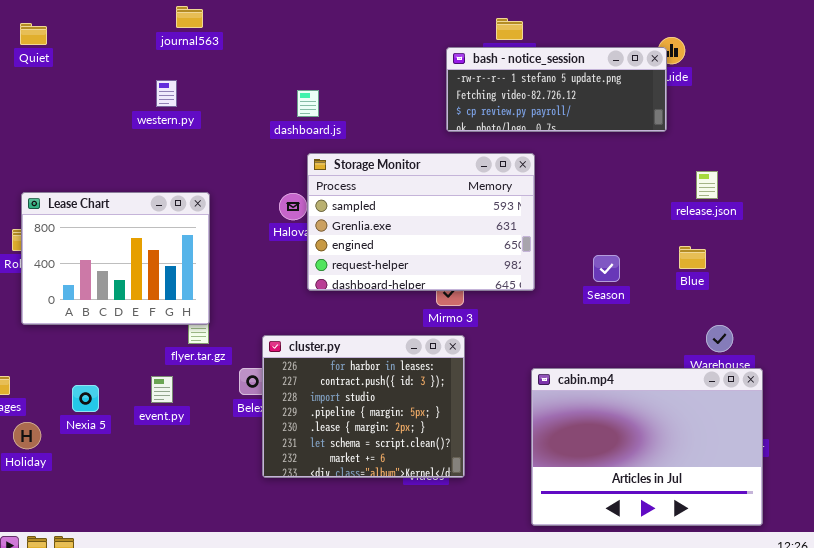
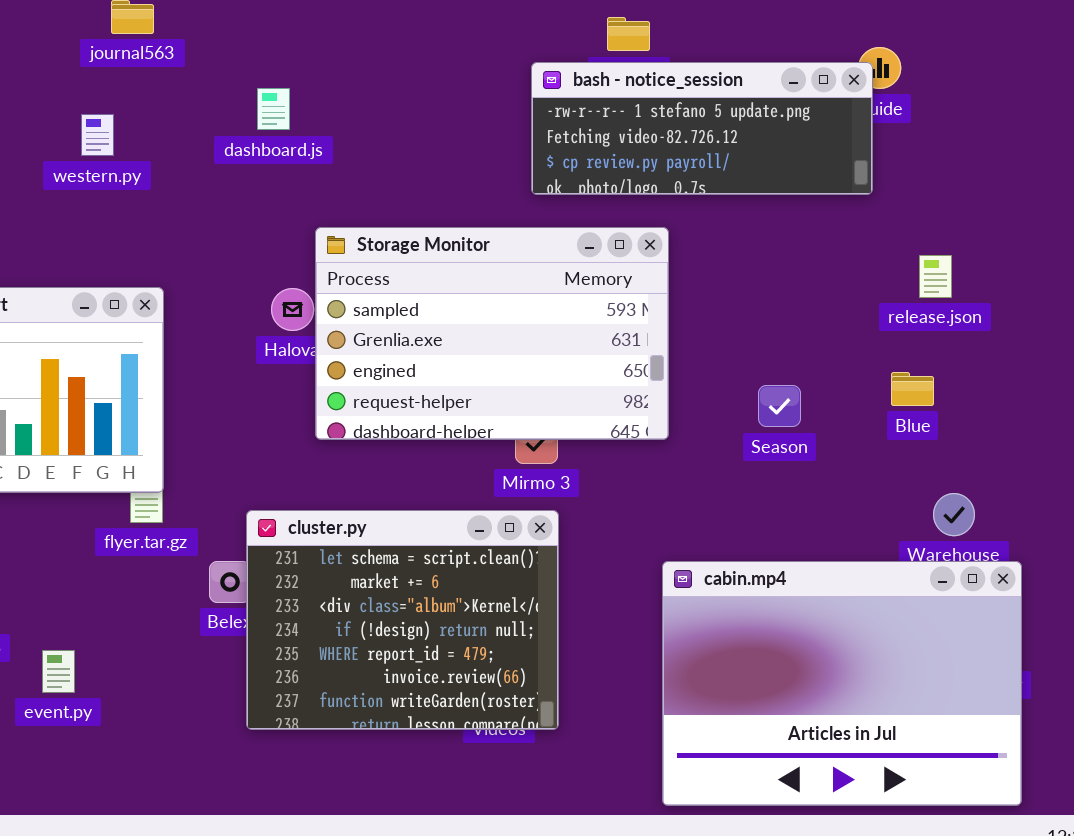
dashboard.js: [297,90,319,117] -> [257,88,290,130], moved
cluster.py: [262,335,465,478] -> [246,510,559,730], scrolled down 5 rows
event.py: [151,376,173,403] -> [42,650,75,693], moved

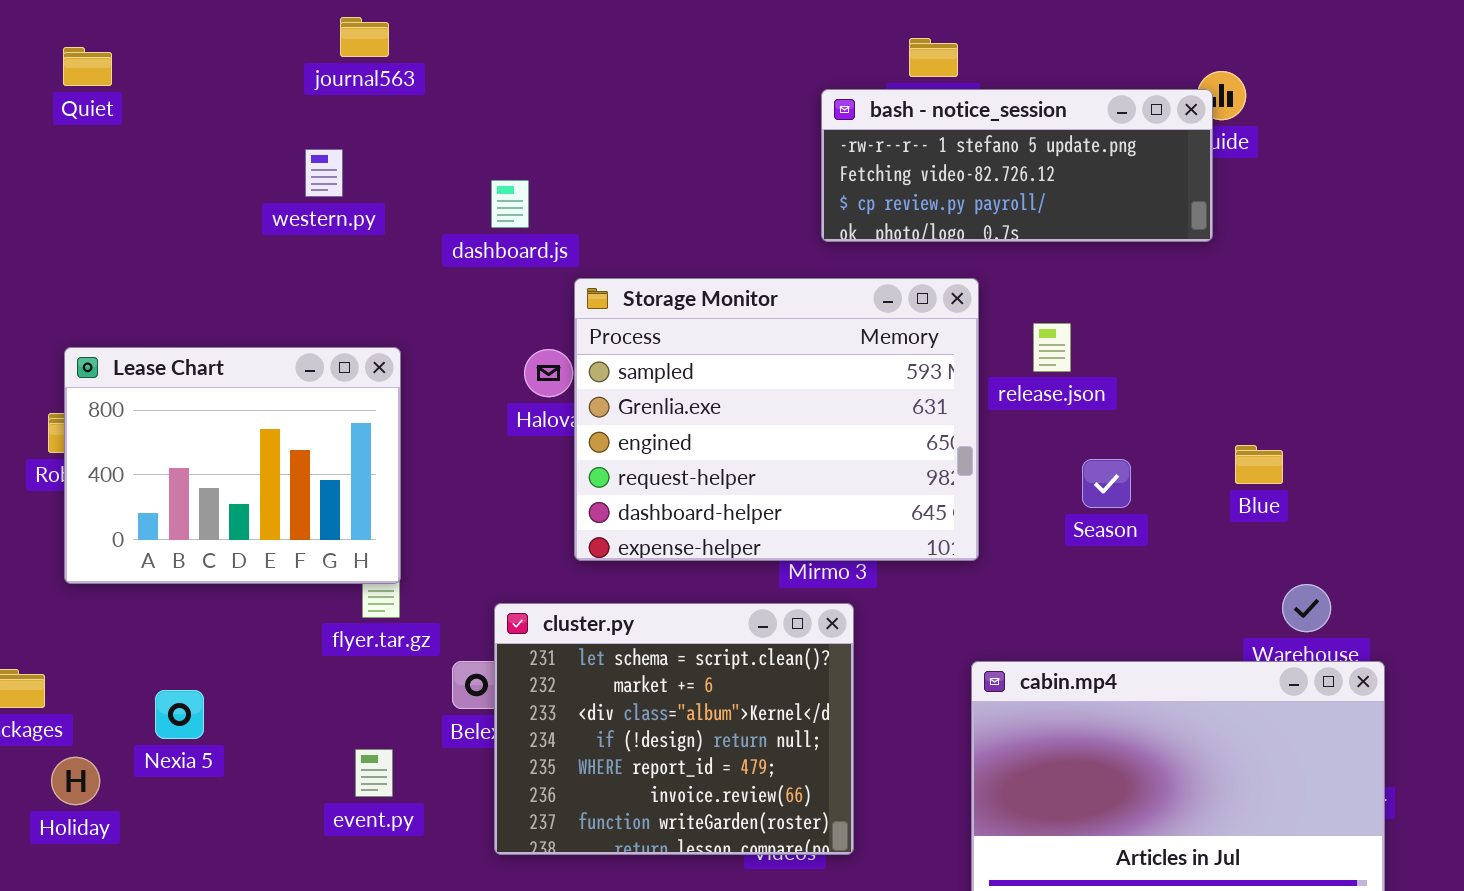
dashboard.js: [257,88,290,130] -> [491,180,529,228], moved
Storage Monitor: [315,227,669,440] -> [574,278,979,561], resized
release.json: [919,255,952,298] -> [1033,323,1071,372], moved
event.py: [42,650,75,693] -> [355,749,393,797], moved

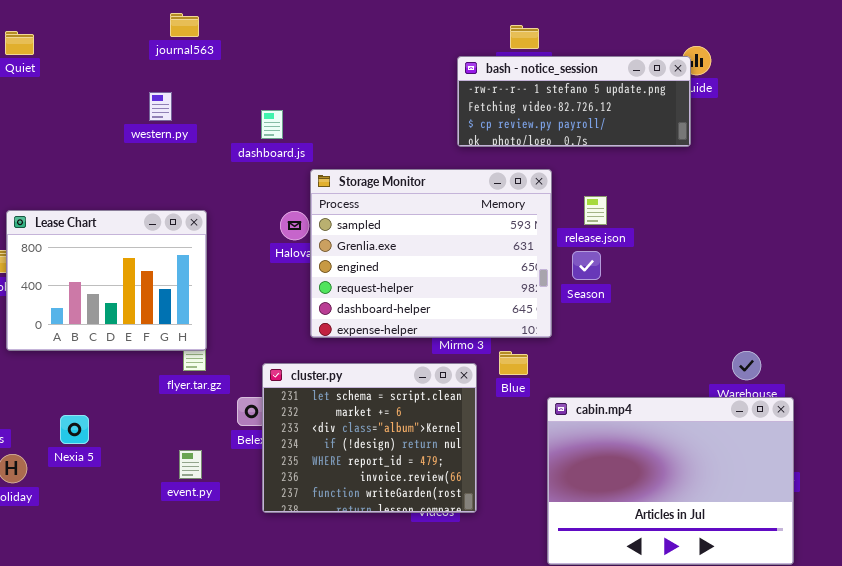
Blue: [1235,445,1283,484] -> [499,351,528,375], moved
Season: [1082,459,1131,508] -> [572,251,601,280], moved

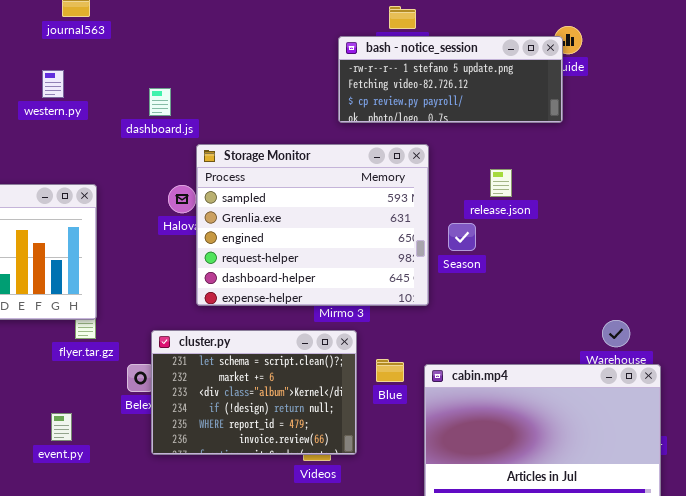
release.json: [584,196,607,225] -> [490,169,512,197], moved
Blue: [499,351,528,375] -> [376,359,404,382], moved
cluster.py: [262,363,477,513] -> [151,330,357,455], resized
event.py: [179,450,202,479] -> [51,413,72,441], moved

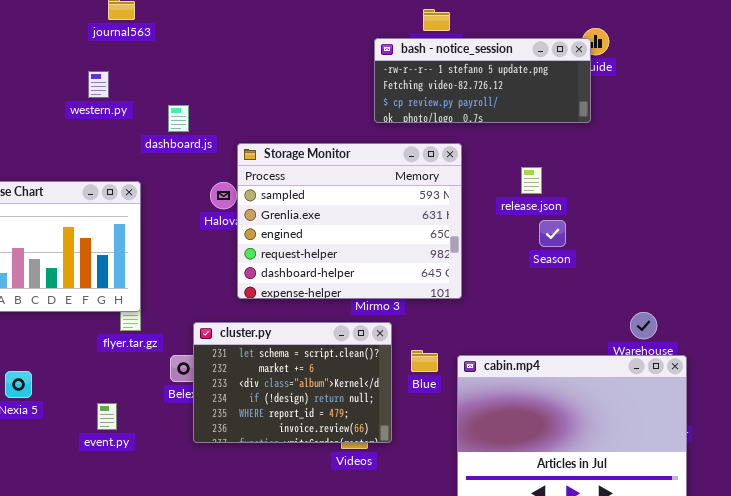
dashboard.js: [149,88,171,116] -> [168,105,189,132], moved
Season: [448,223,476,251] -> [539,220,566,247], moved

